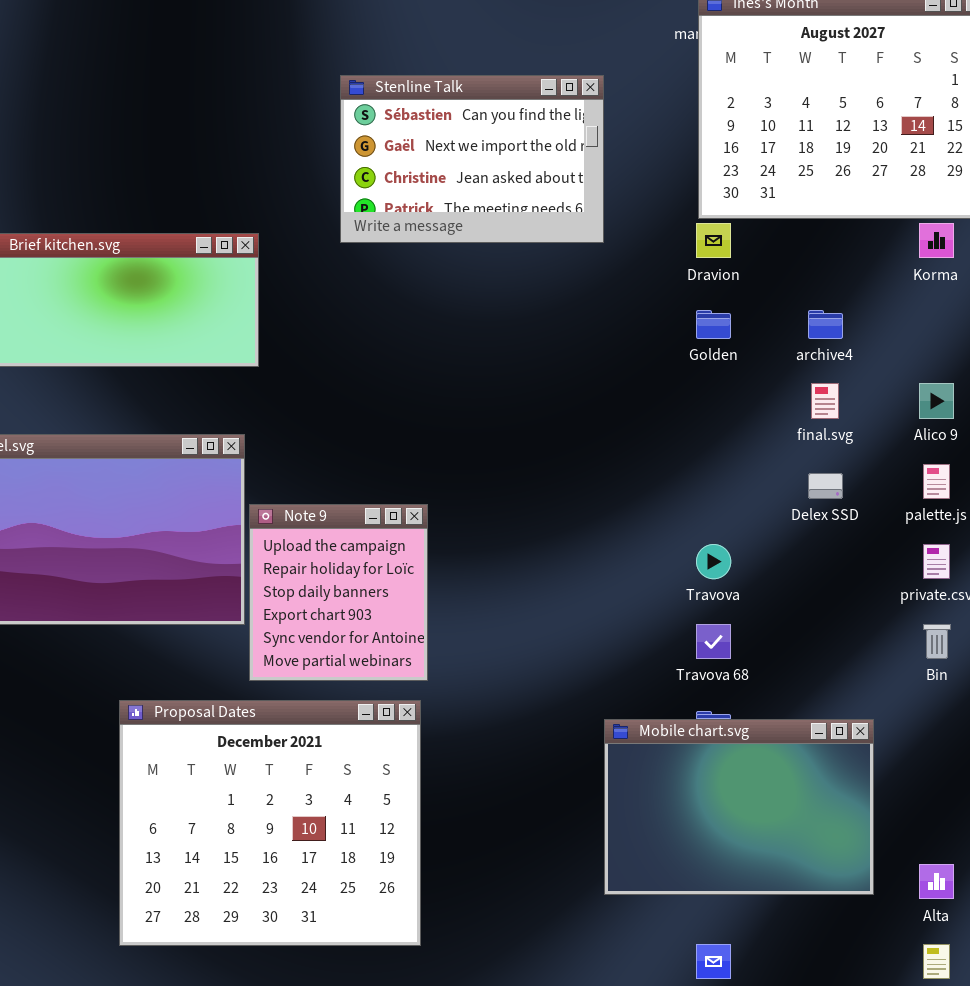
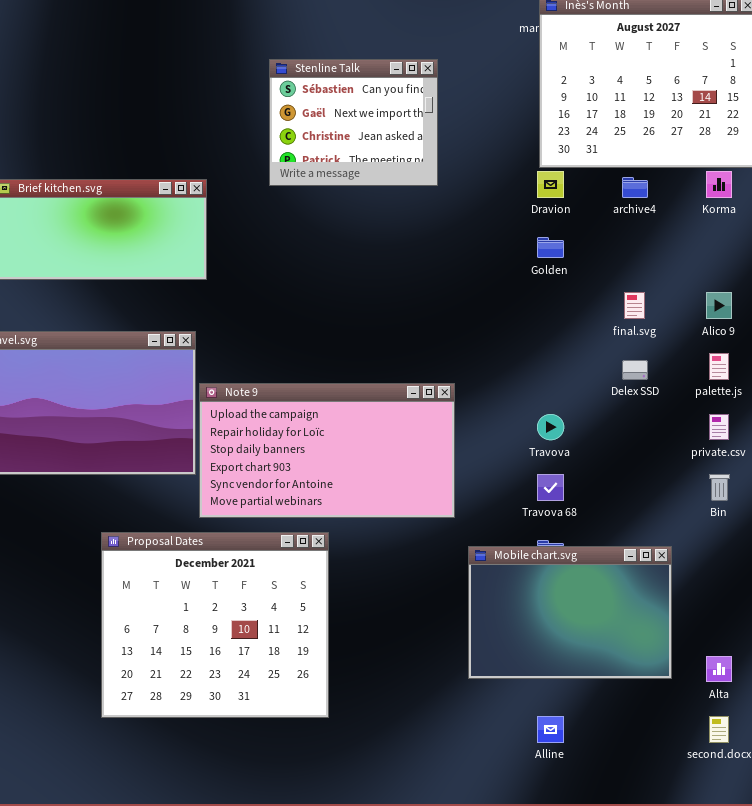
Stenline Talk: [340,75,604,243] -> [269,59,438,186], resized
archive4: [808,310,843,339] -> [622,177,648,198], moved
Note 9: [249,504,428,681] -> [199,383,455,518], resized

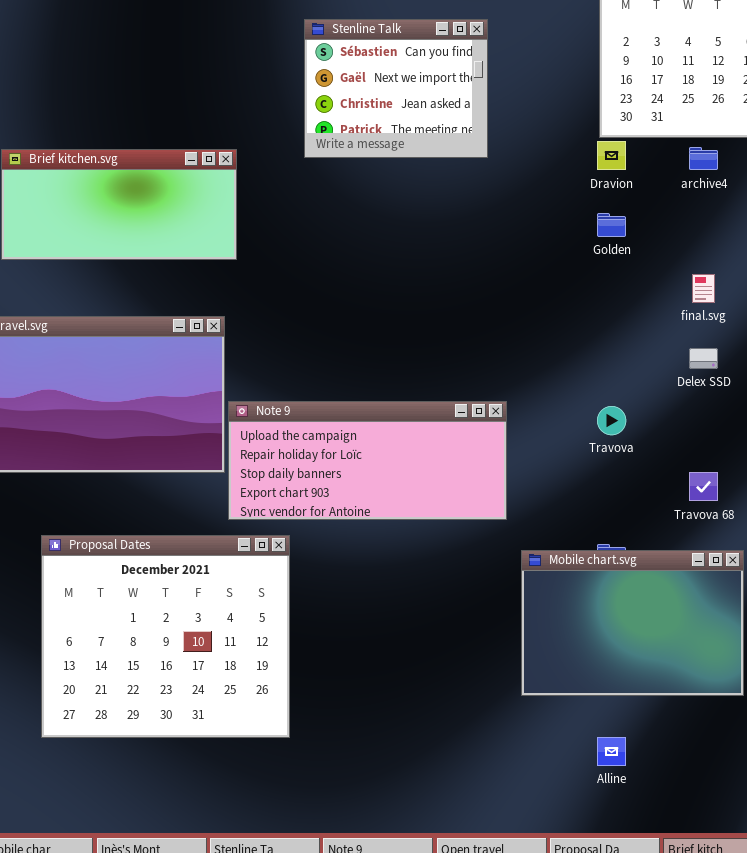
Note 9: [199,383,455,518] -> [228,401,507,520], resized
Travova 68: [537,474,564,501] -> [689,472,718,501], moved
Proposal Dates: [101,532,329,718] -> [41,535,290,738], moved

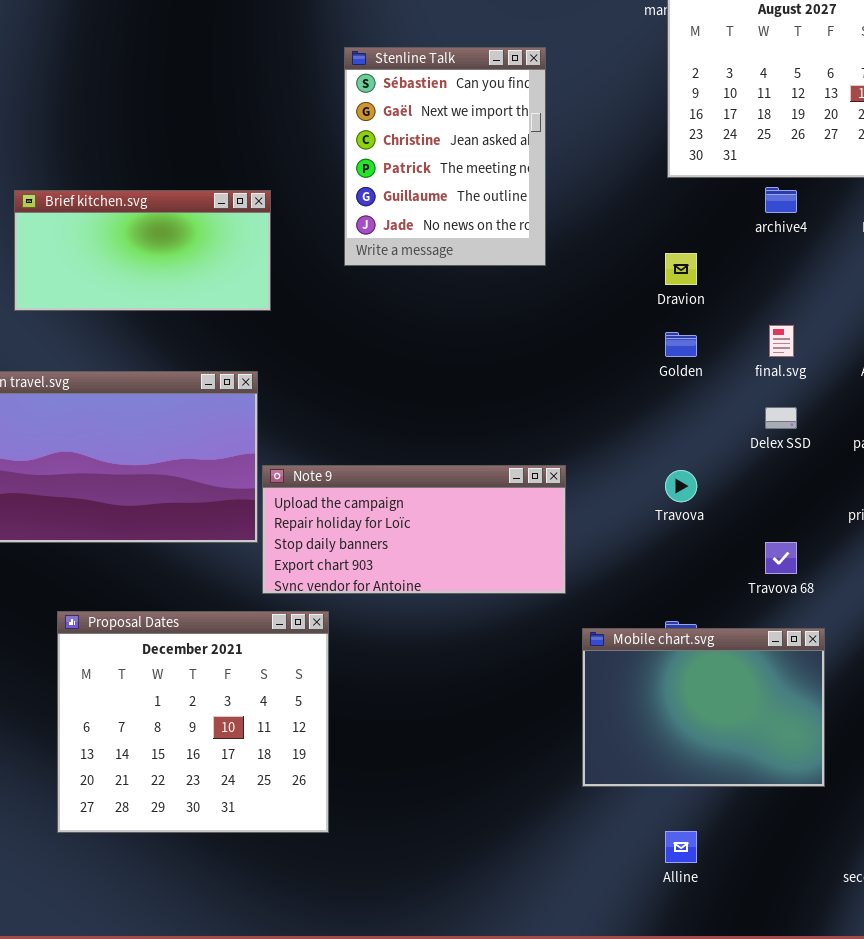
Stenline Talk: [304,19,488,158] -> [344,47,546,266], resized
Dravion: [597,141,626,170] -> [665,253,697,285], moved
Golden: [597,213,626,237] -> [665,332,697,357], moved

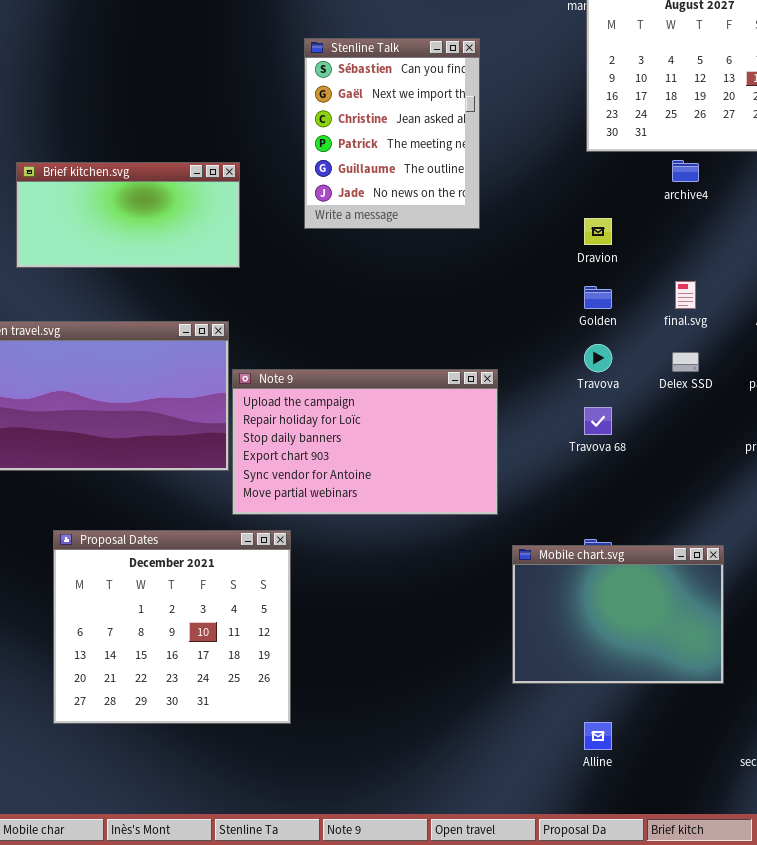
Note 9: [262,465,566,594] -> [232,369,498,515], resized
Travova: [665,470,697,502] -> [584,344,612,372], moved
Travova 68: [765,542,797,574] -> [584,407,612,435], moved

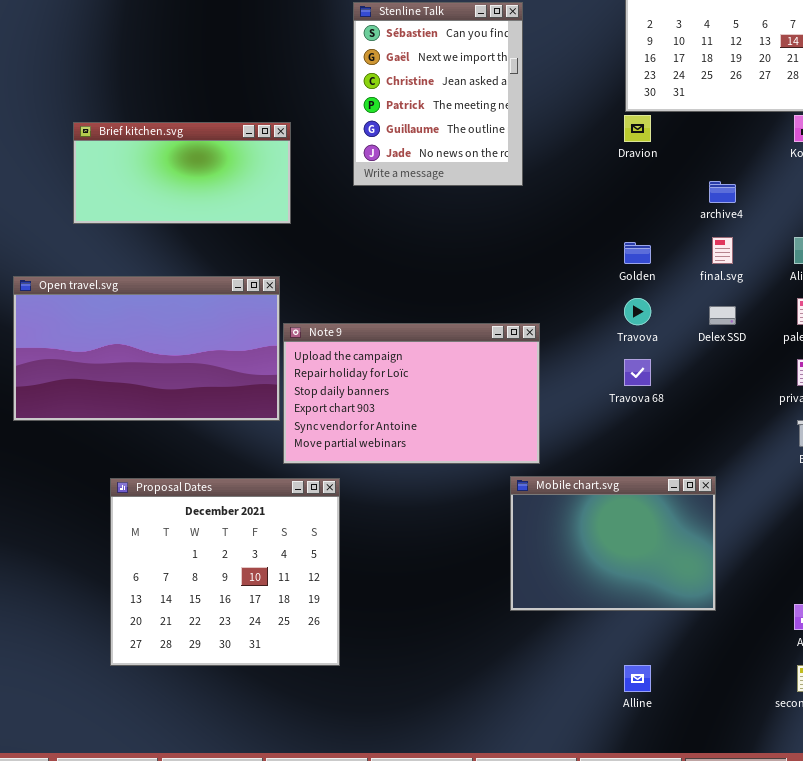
archive4: [672,160,699,182] -> [709,181,736,203], moved
Dravion: [584,218,612,245] -> [624,115,651,142], moved
Mobile chart.svg: [512,545,724,684] -> [510,476,716,611], moved

